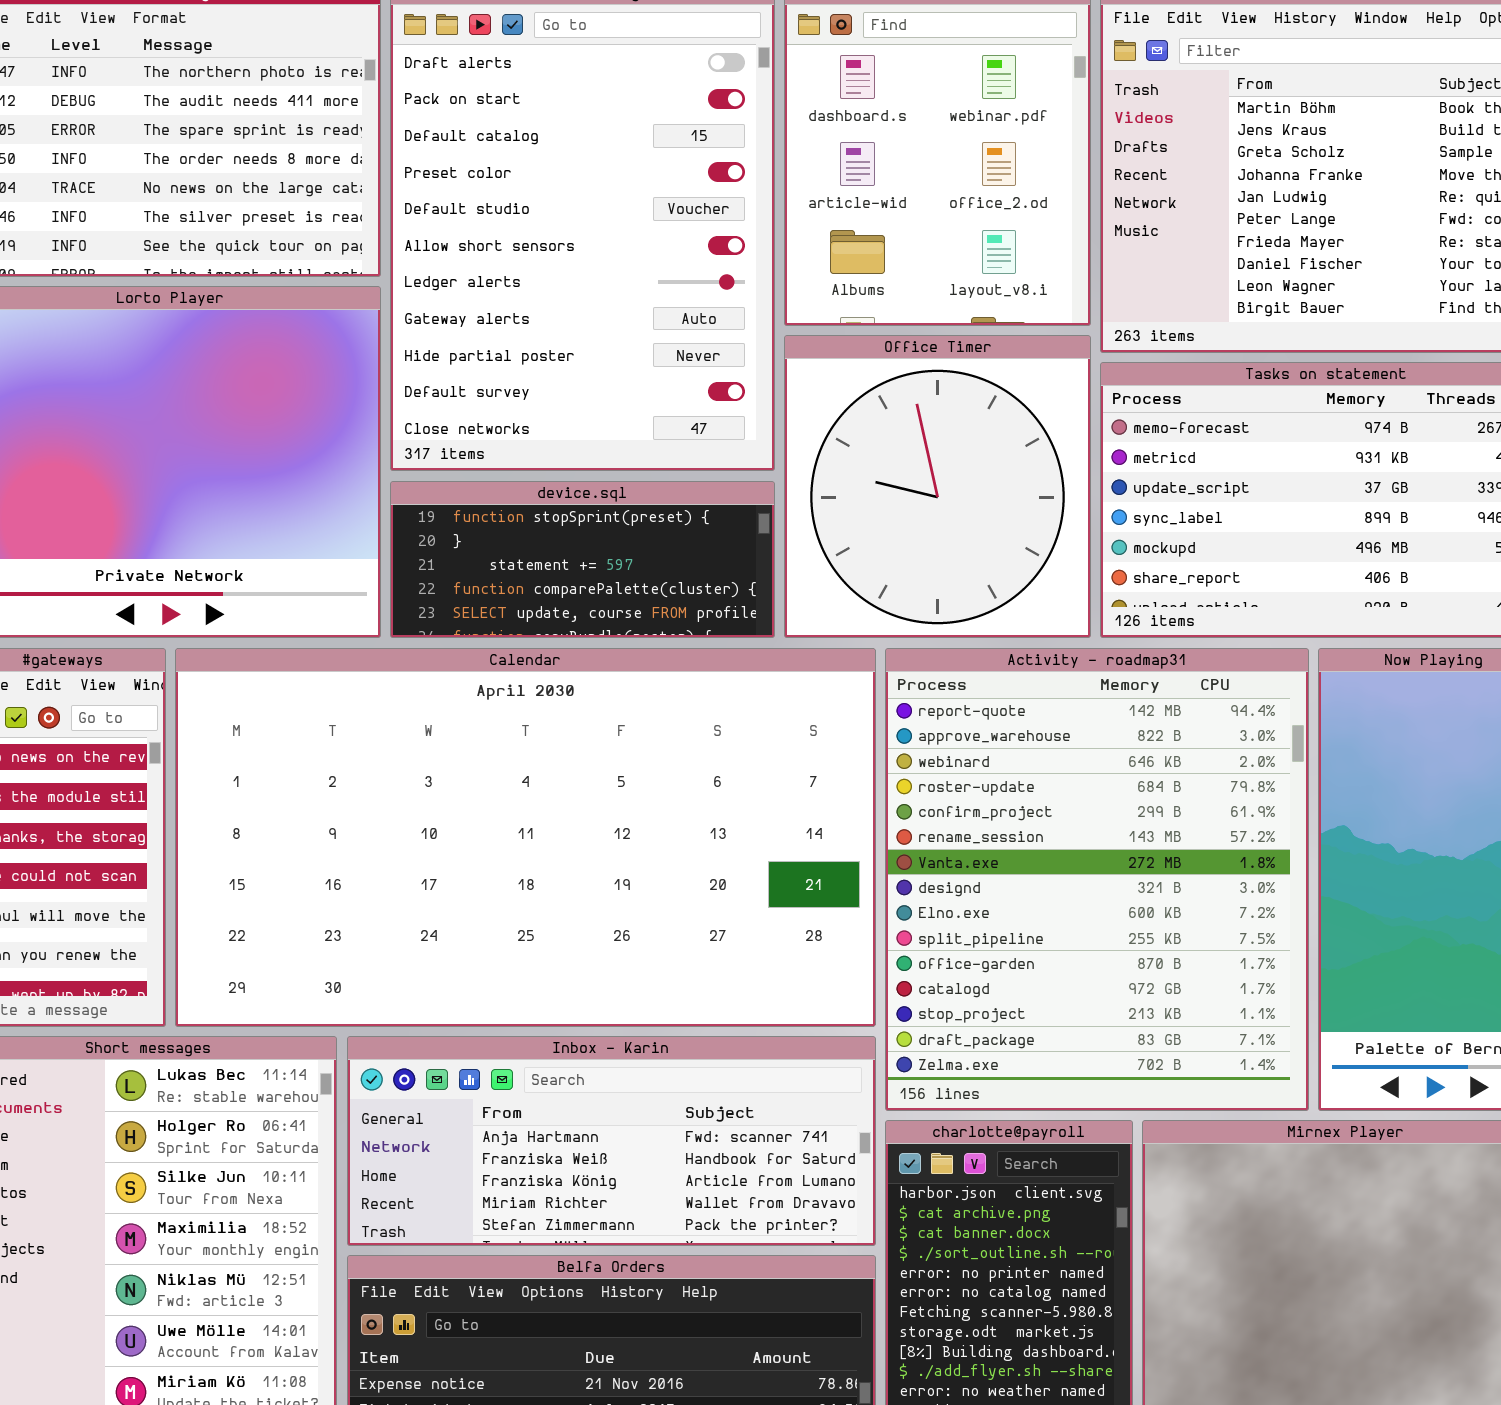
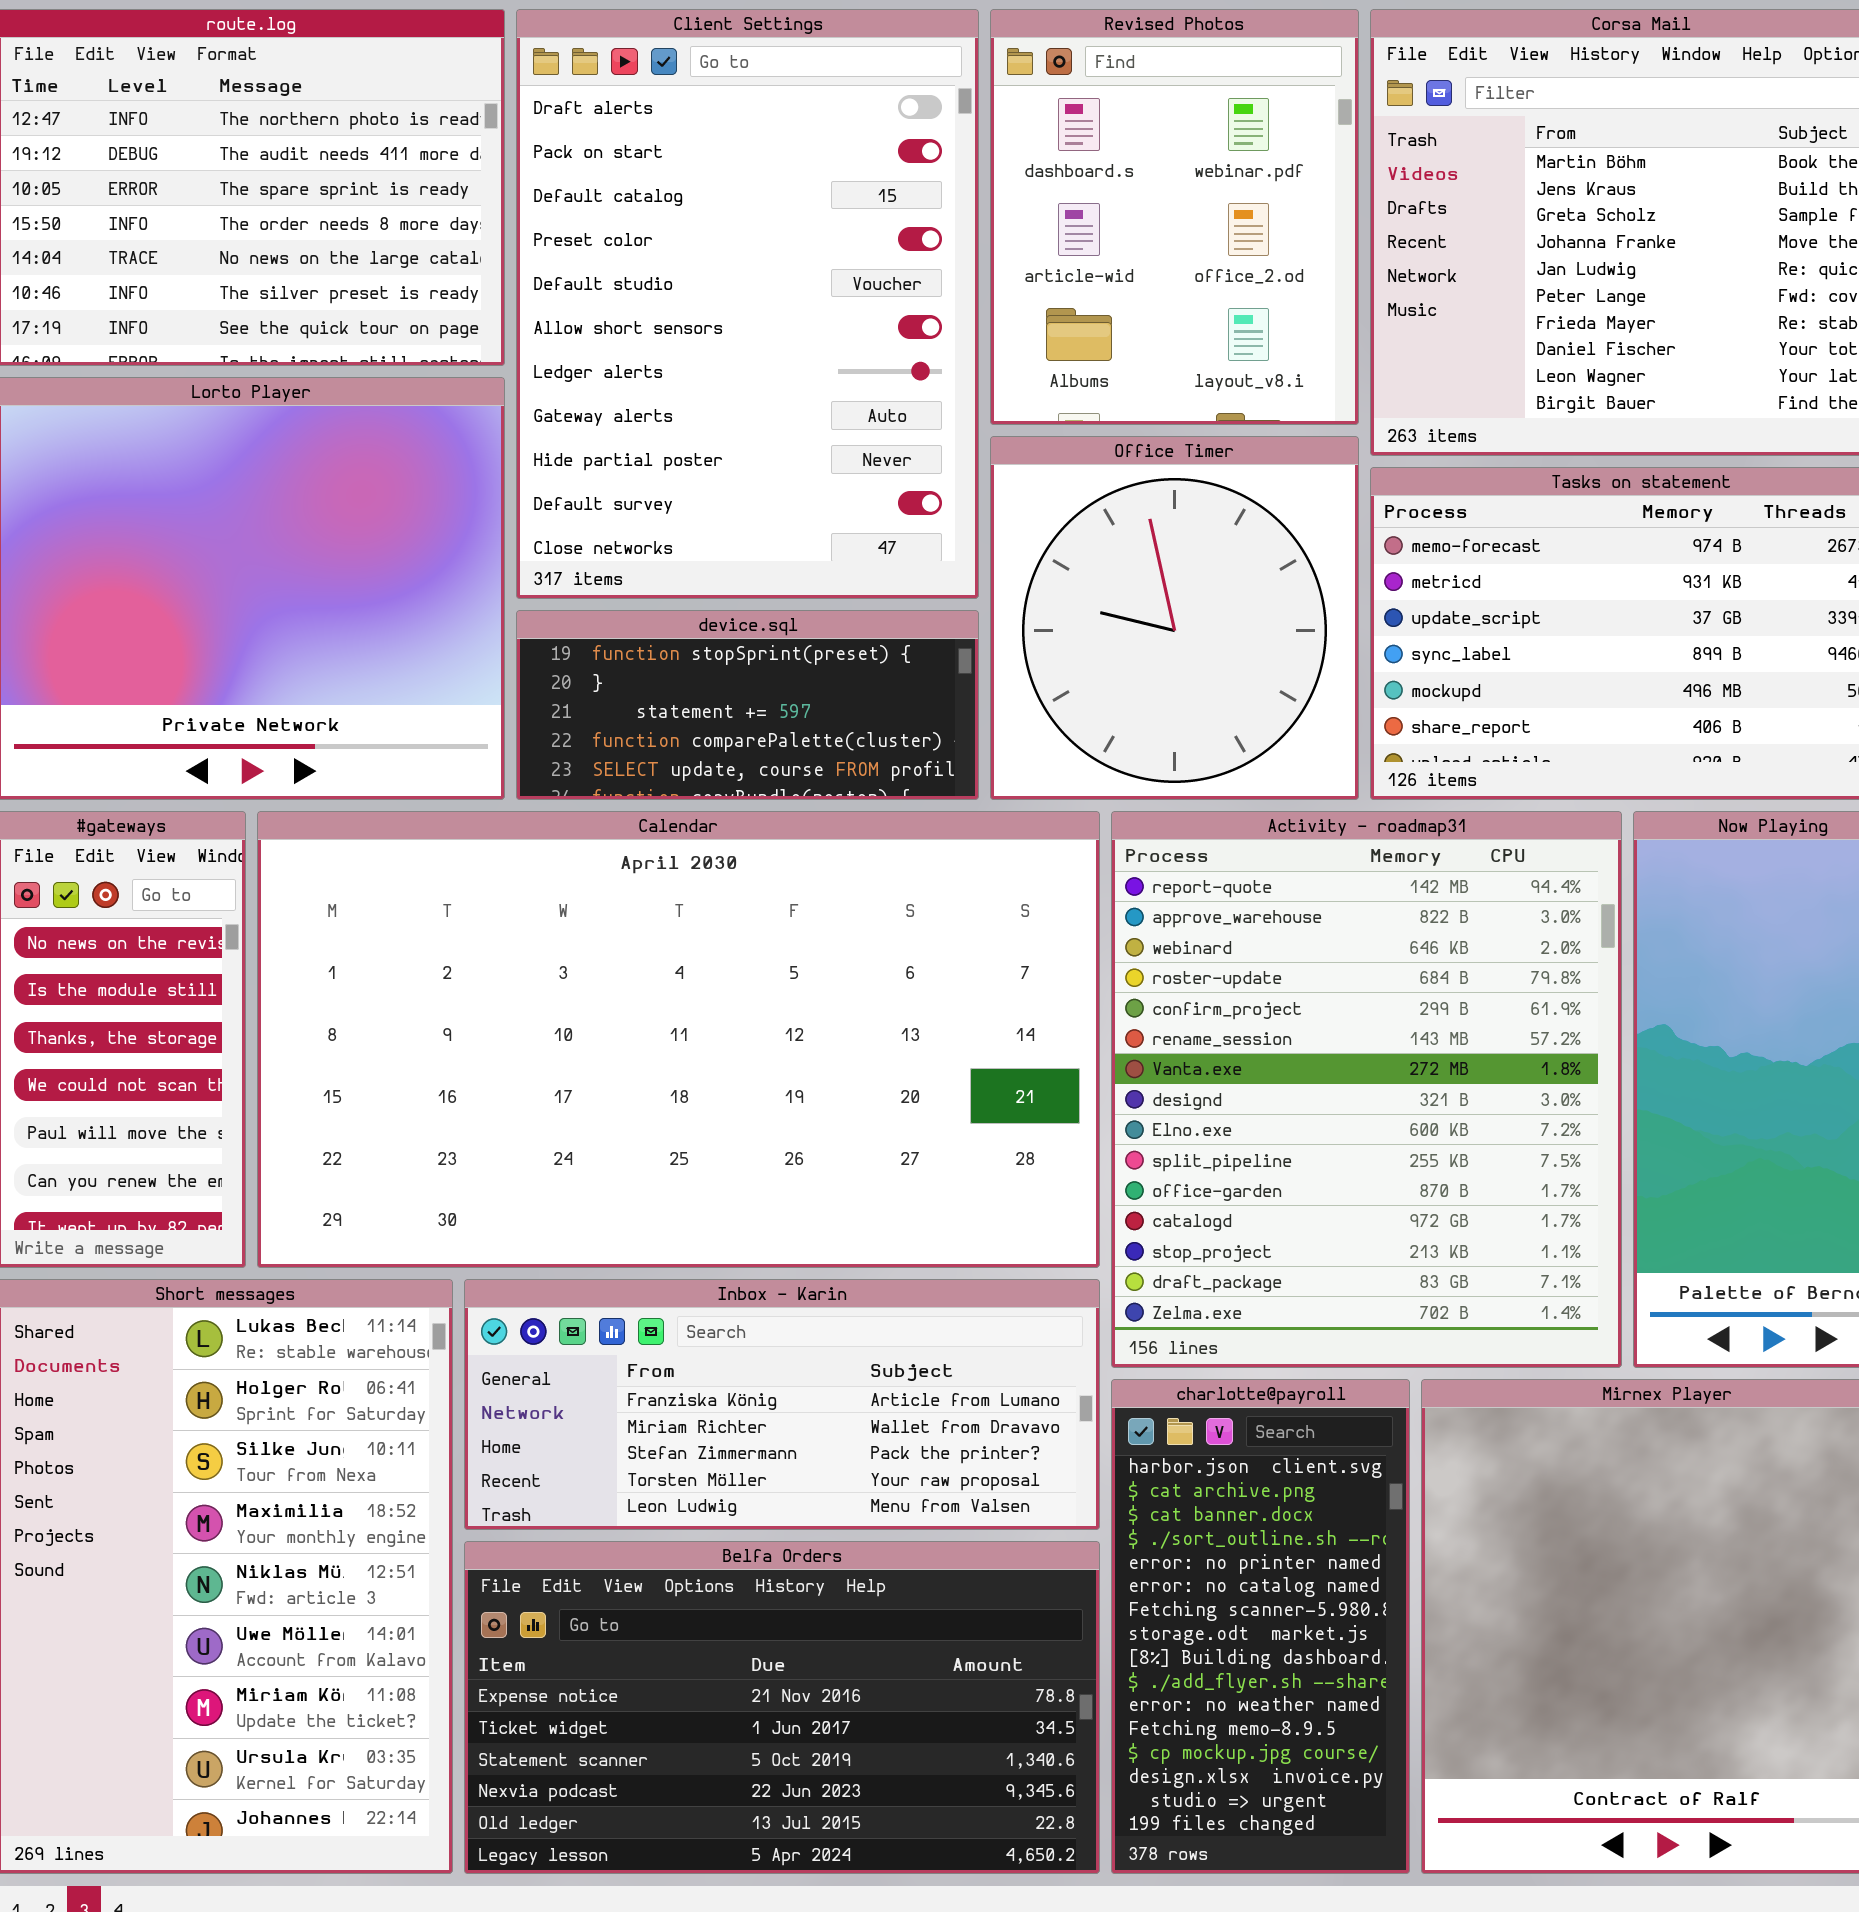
Inbox - Karin: [347,1036,876,1246] -> [464,1279,1100,1530], scrolled down 2 rows

